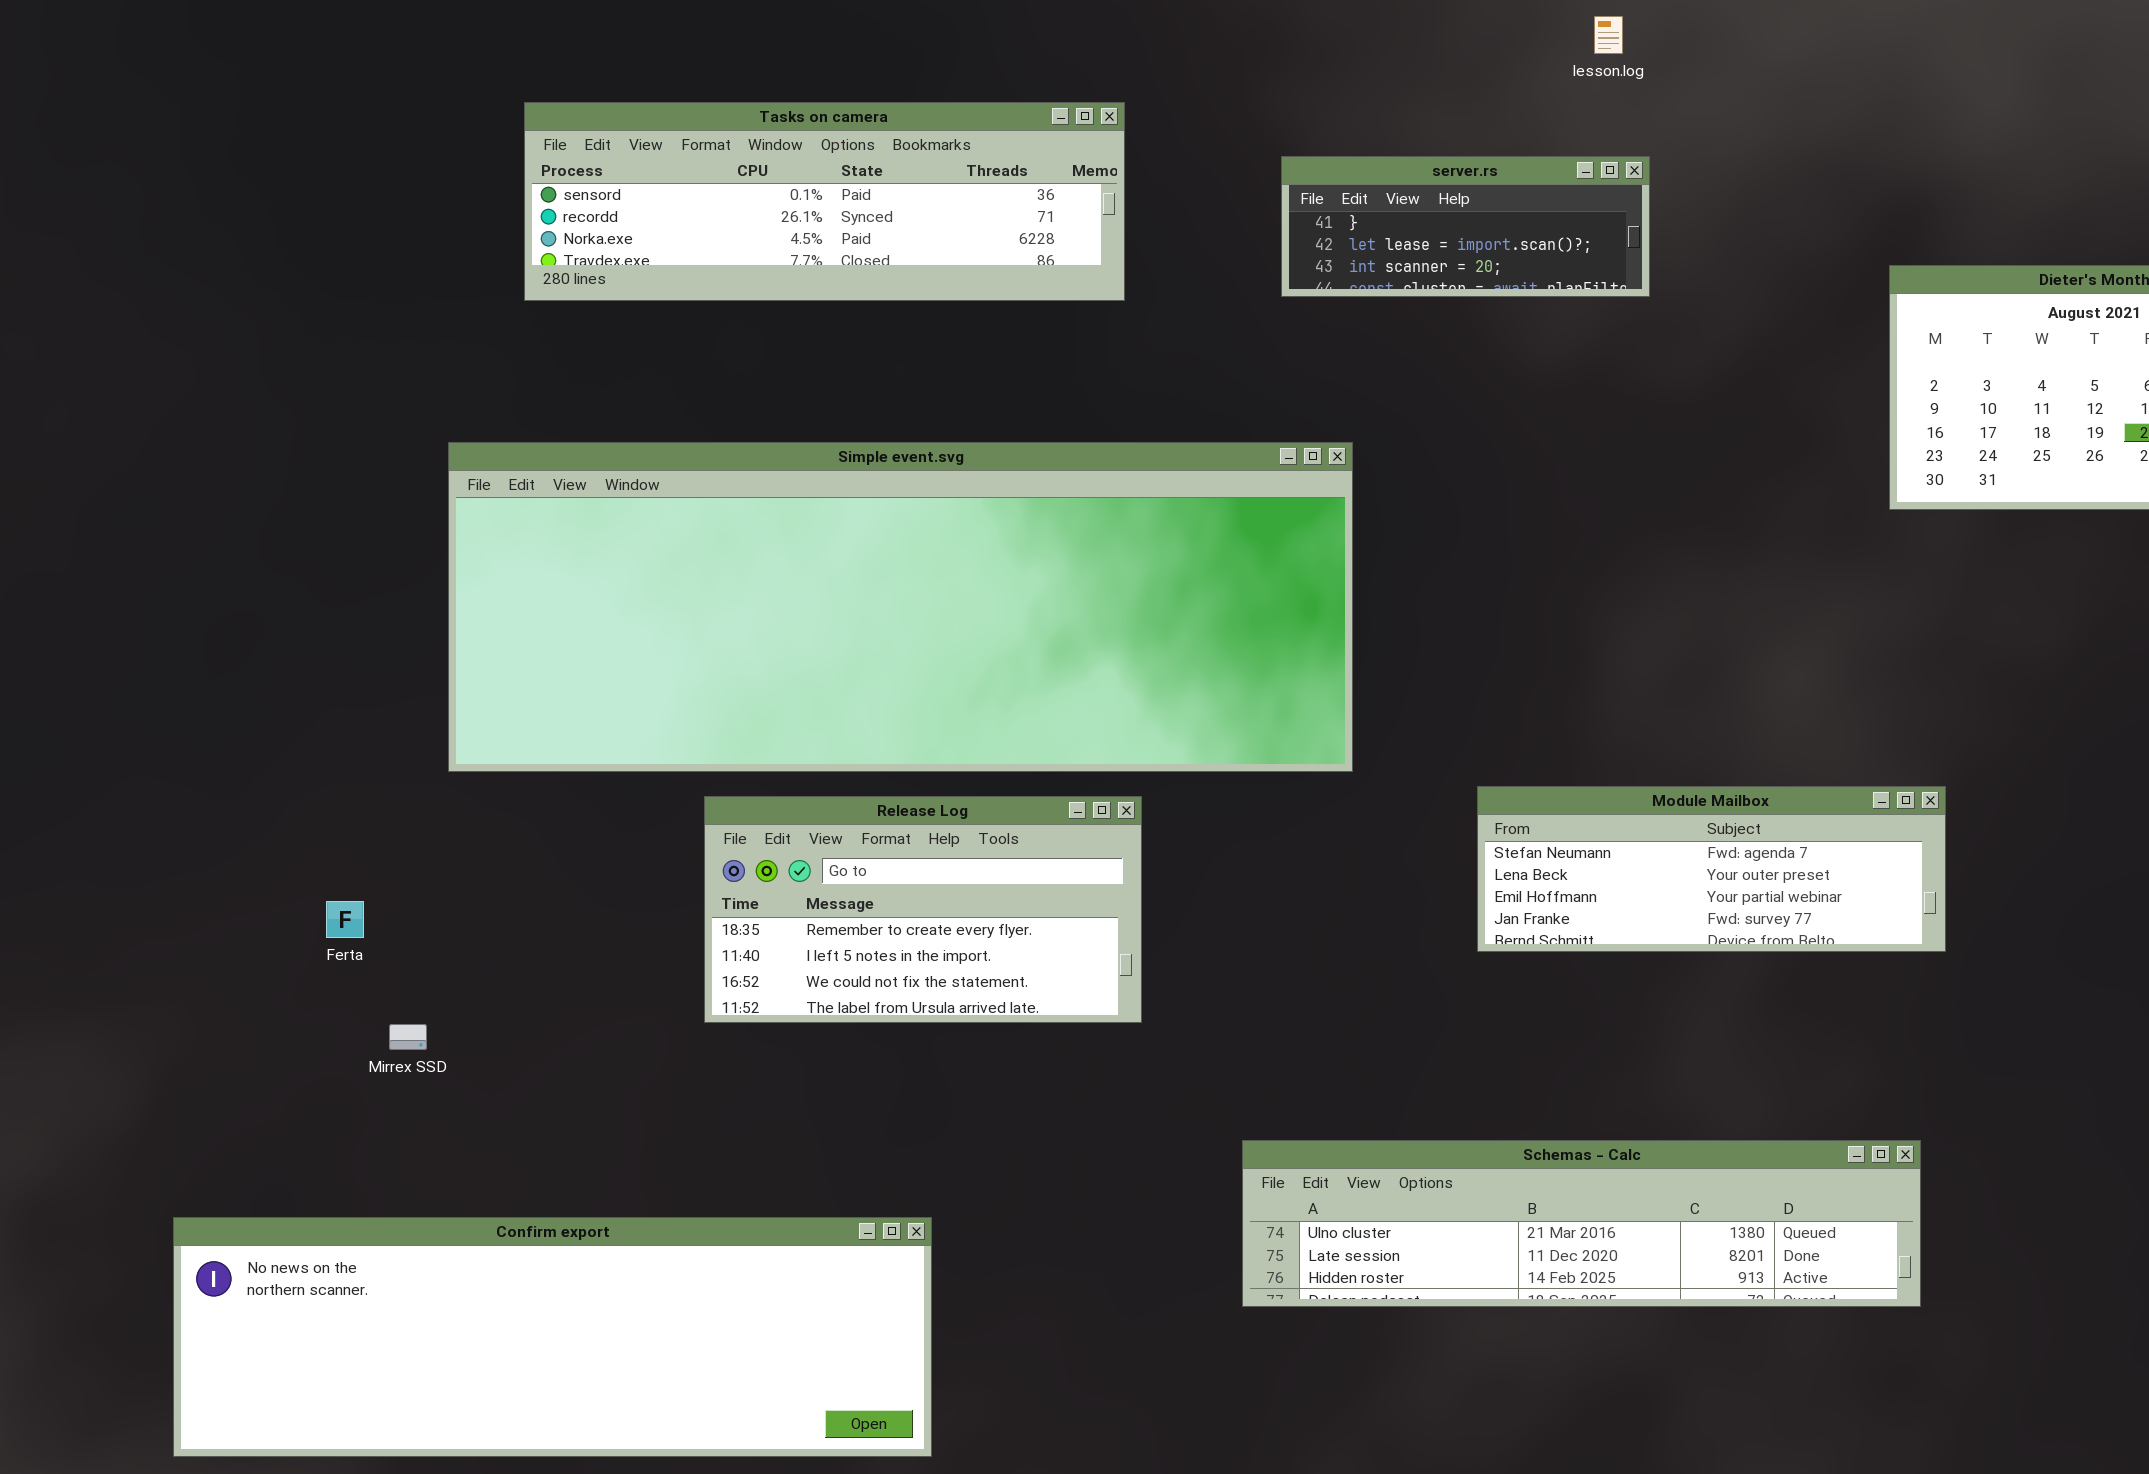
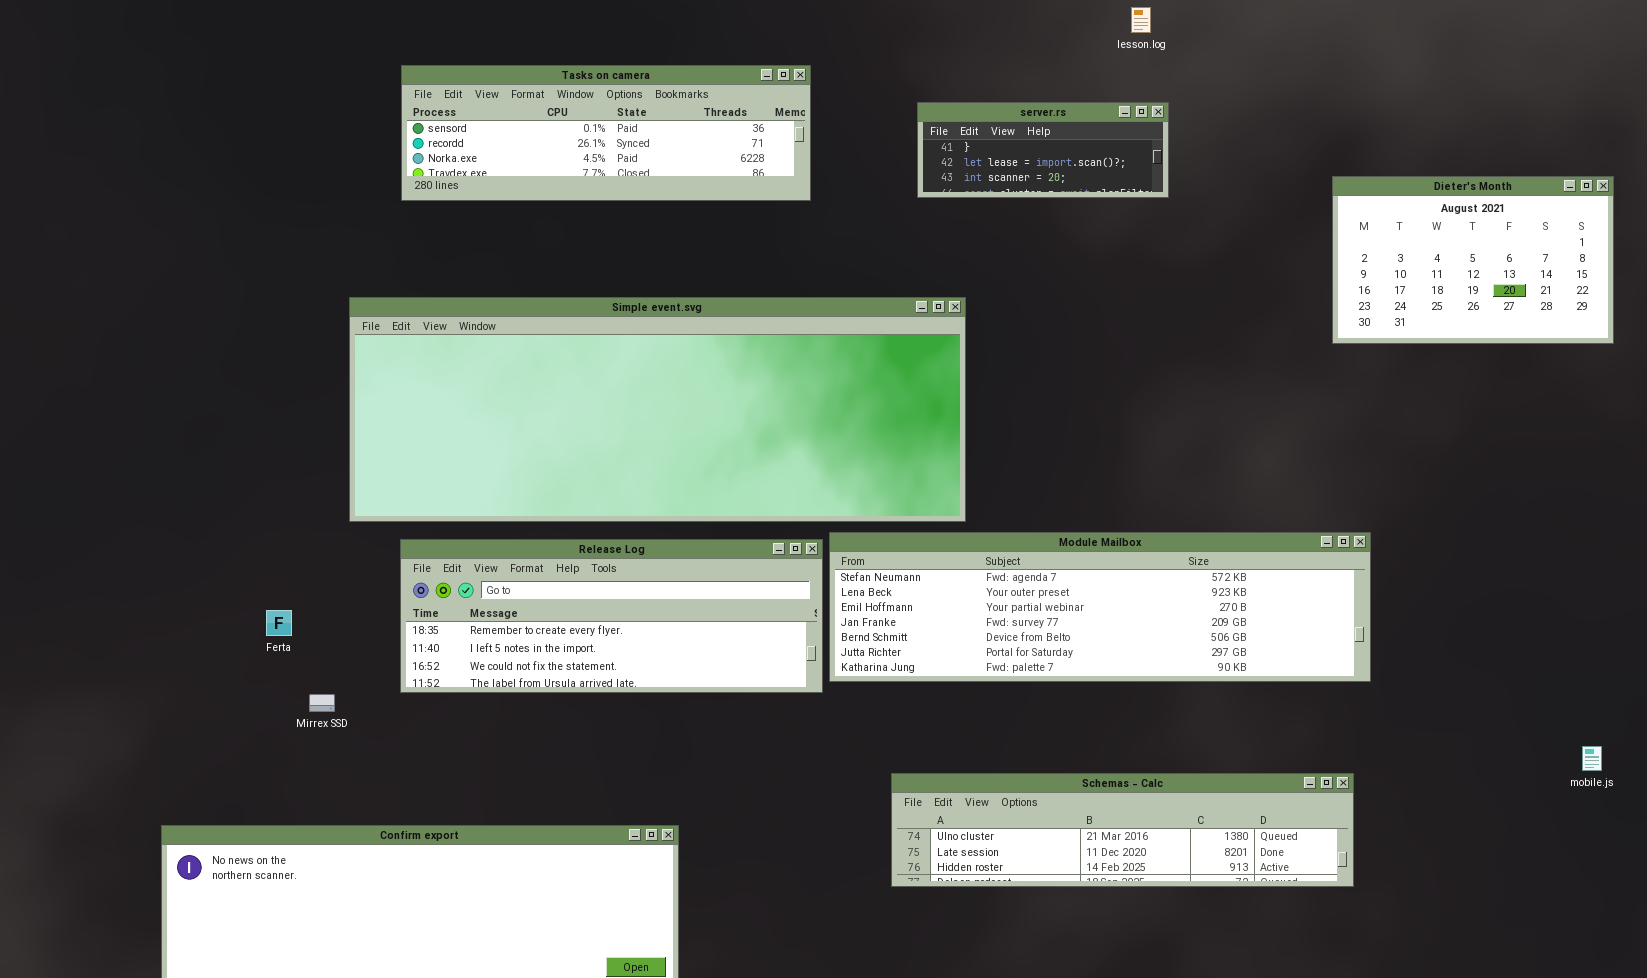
Module Mailbox: [1477,786,1946,952] -> [829,532,1371,682], resized
Release Log: [704,796,1142,1023] -> [400,539,823,693], resized

